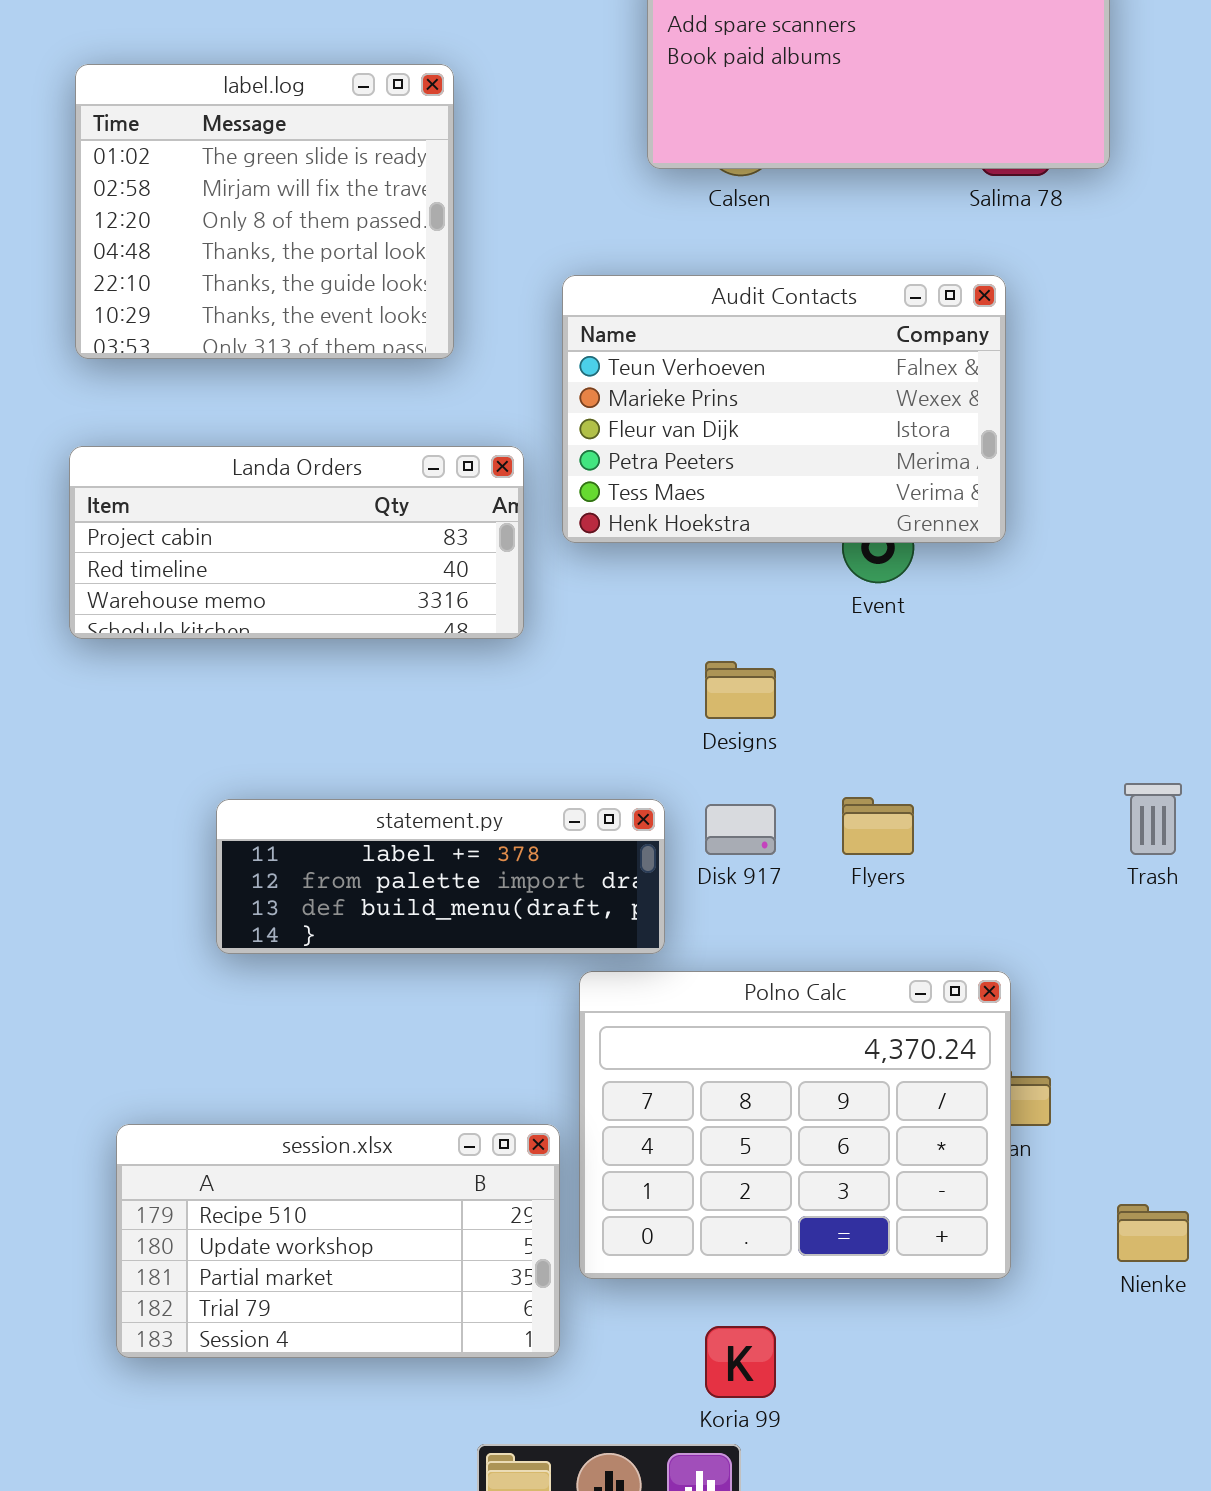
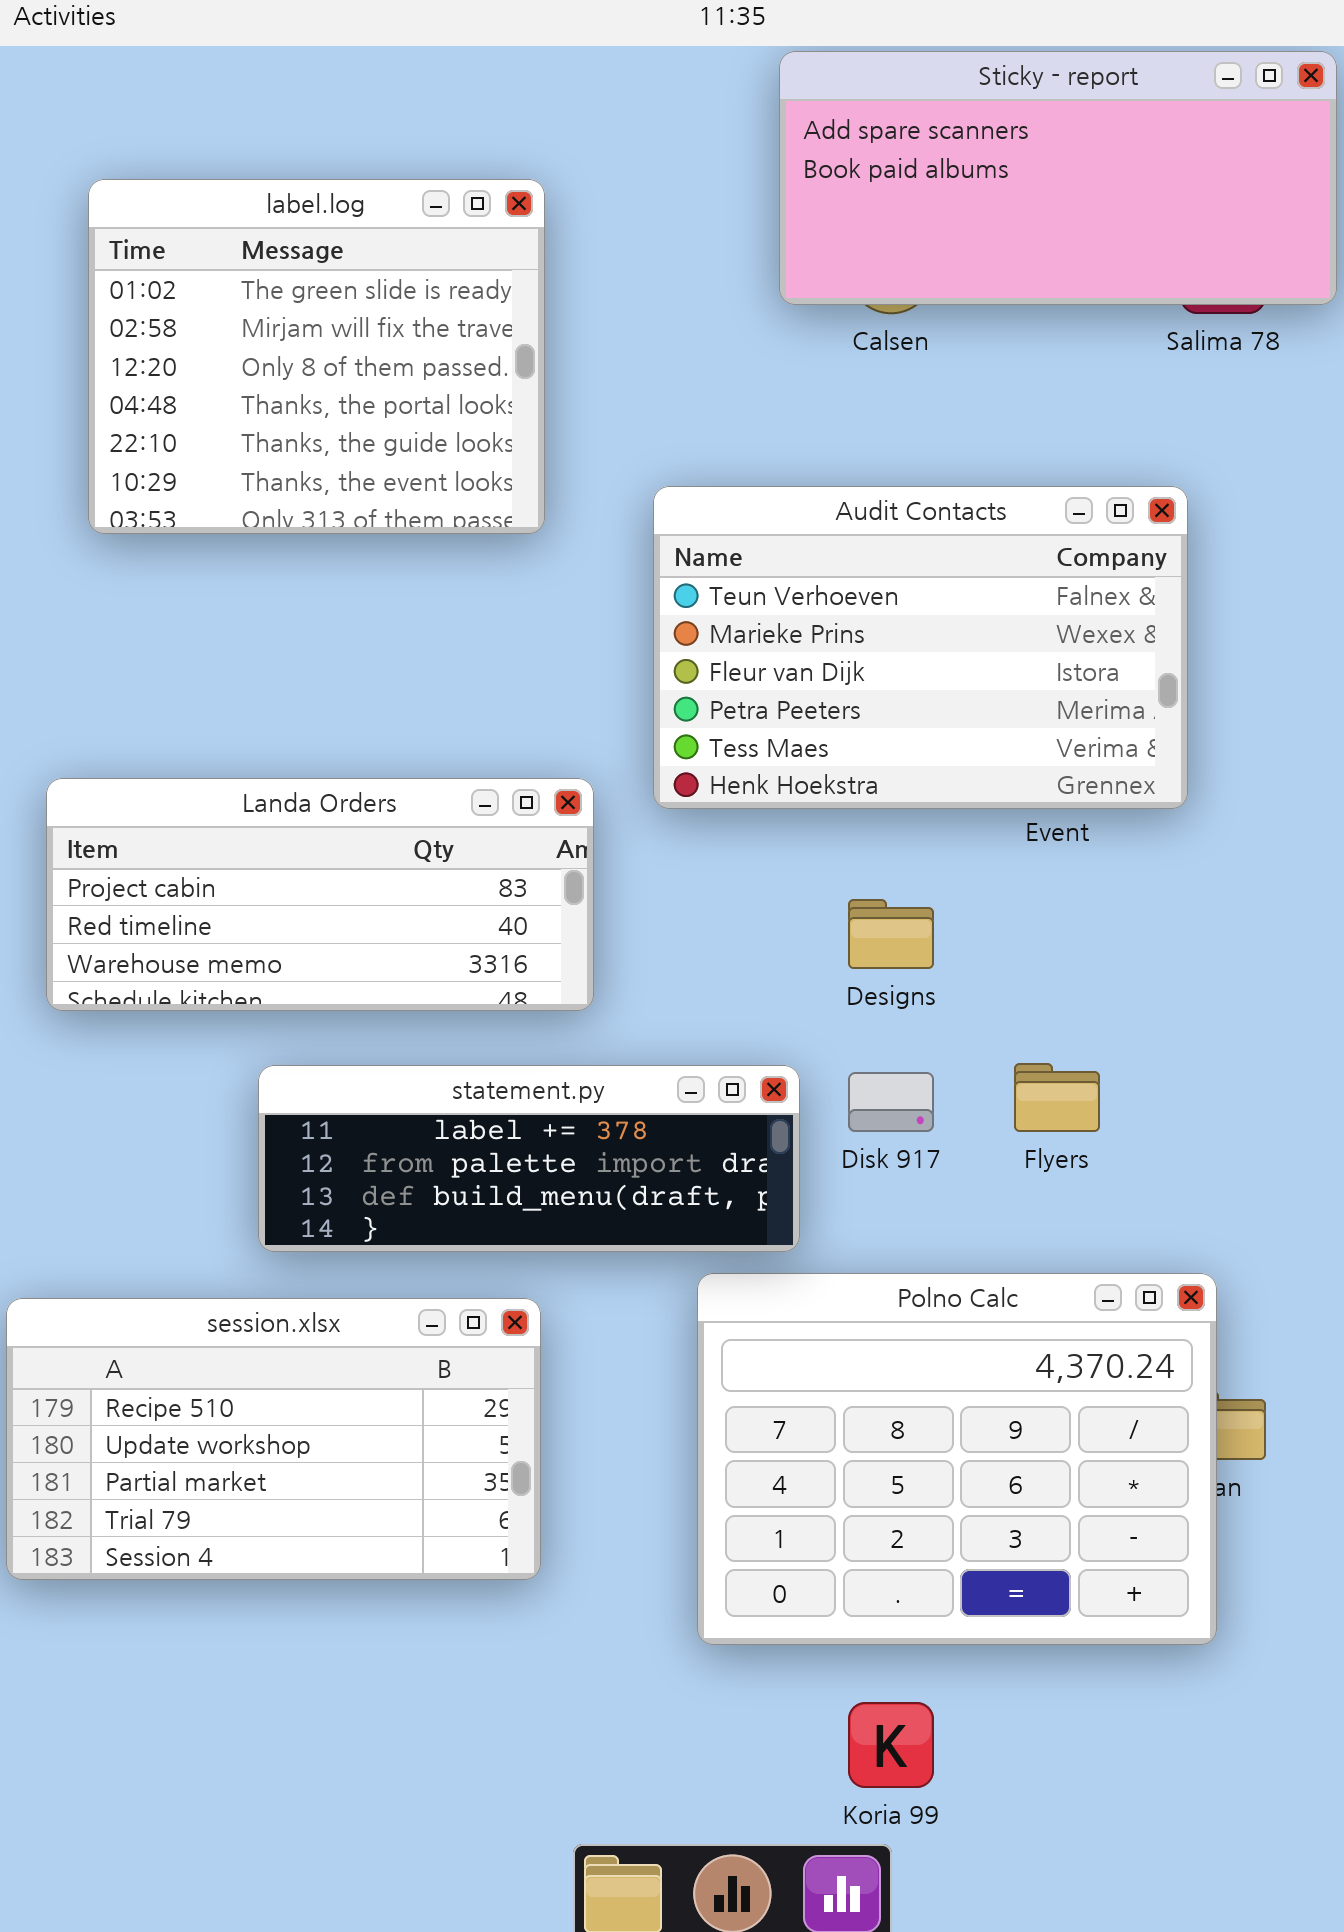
Audit Contacts: [562,275,1006,543] -> [653,486,1188,809], moved
Landa Orders: [69,446,524,639] -> [46,778,594,1011], moved
session.xlsx: [116,1124,560,1358] -> [6,1298,541,1580], moved

